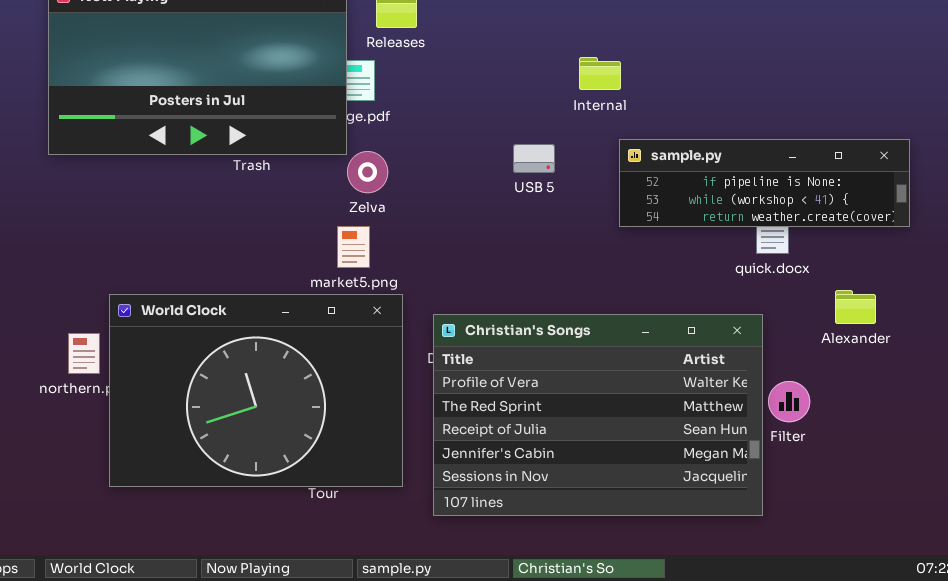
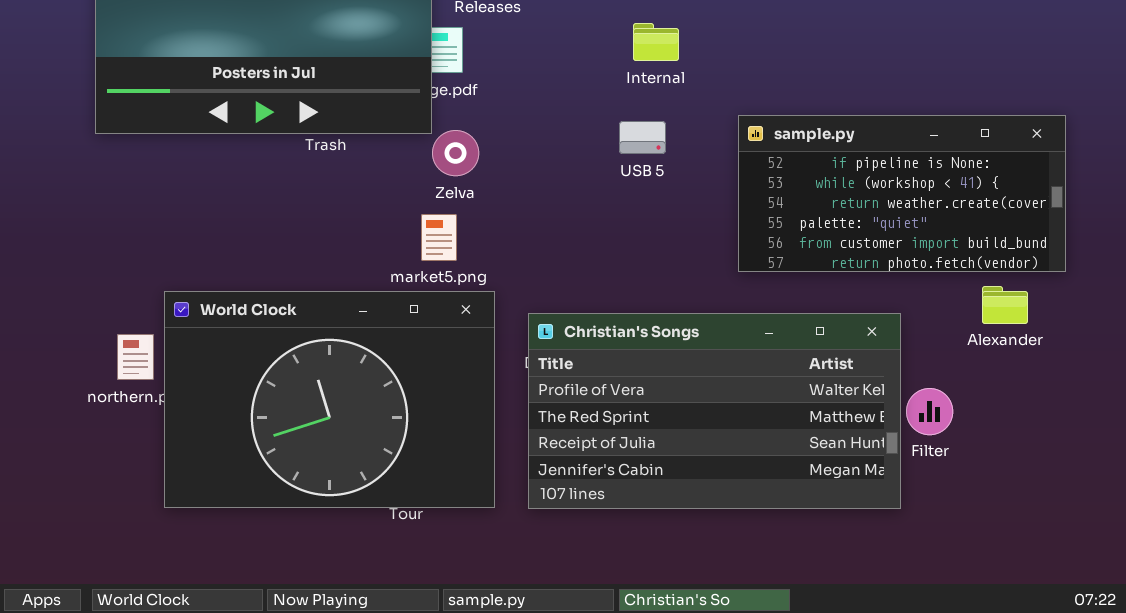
Internal: [579,57,621,90] -> [633,23,679,61], moved
sample.py: [619,139,910,227] -> [738,115,1066,272], resized
Christian's Songs: [433,314,763,516] -> [528,313,901,509], resized

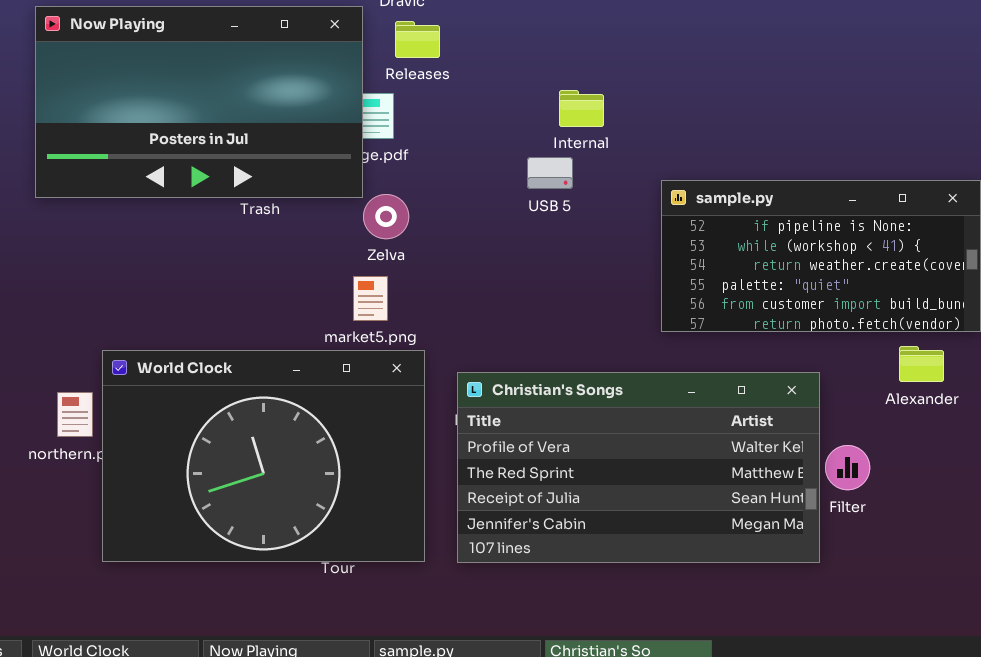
USB 5: [619,121,666,154] -> [527,157,573,189], moved

